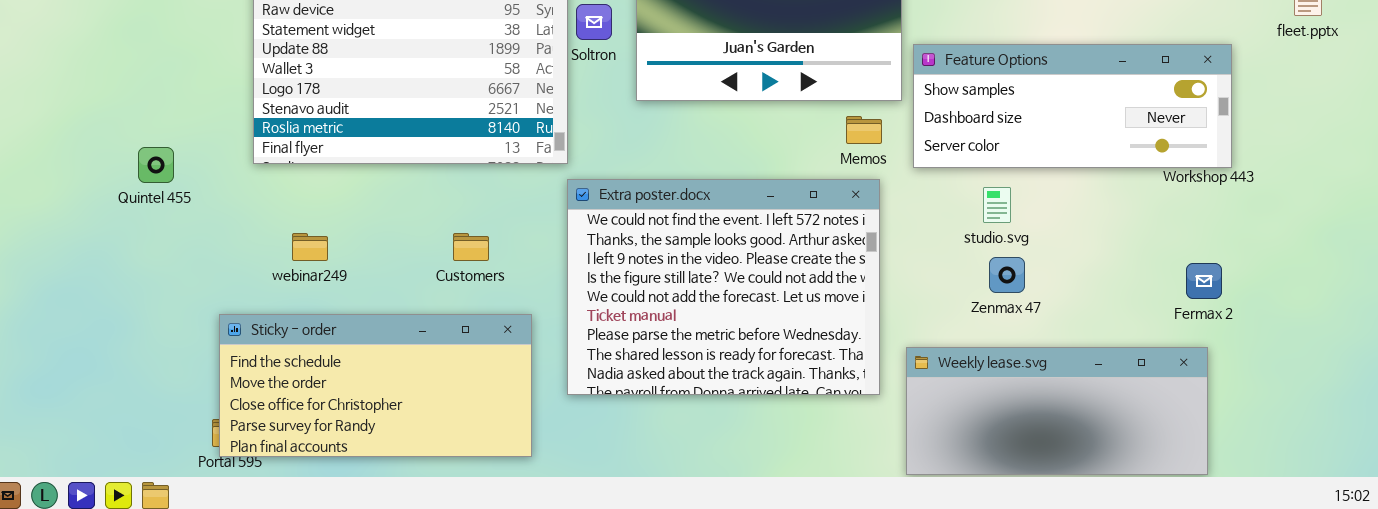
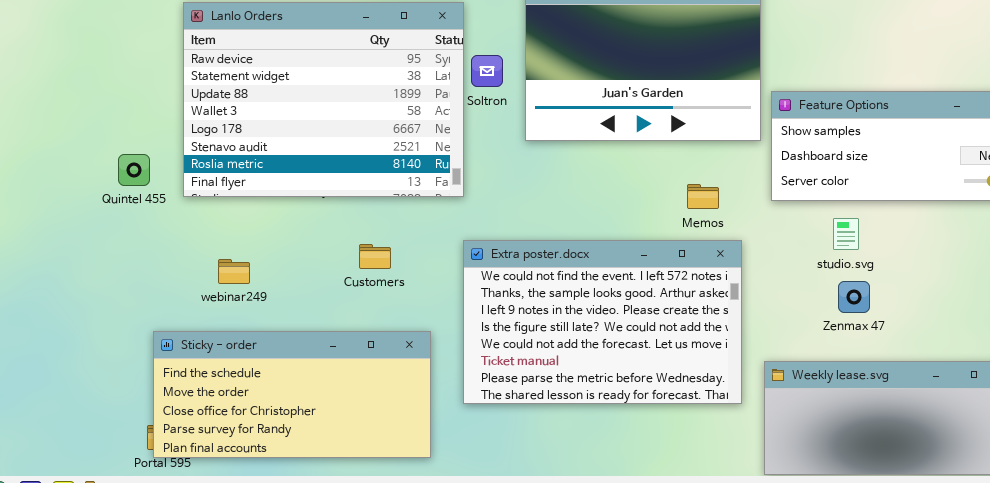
Memos: [846,116,882,144] -> [687,184,719,209], moved
Quintel 455: [138,147,174,183] -> [118,154,150,186], moved
Extra poster.docx: [567,179,880,395] -> [463,240,742,404], resized
Customers: [453,233,489,261] -> [359,244,391,269], moved

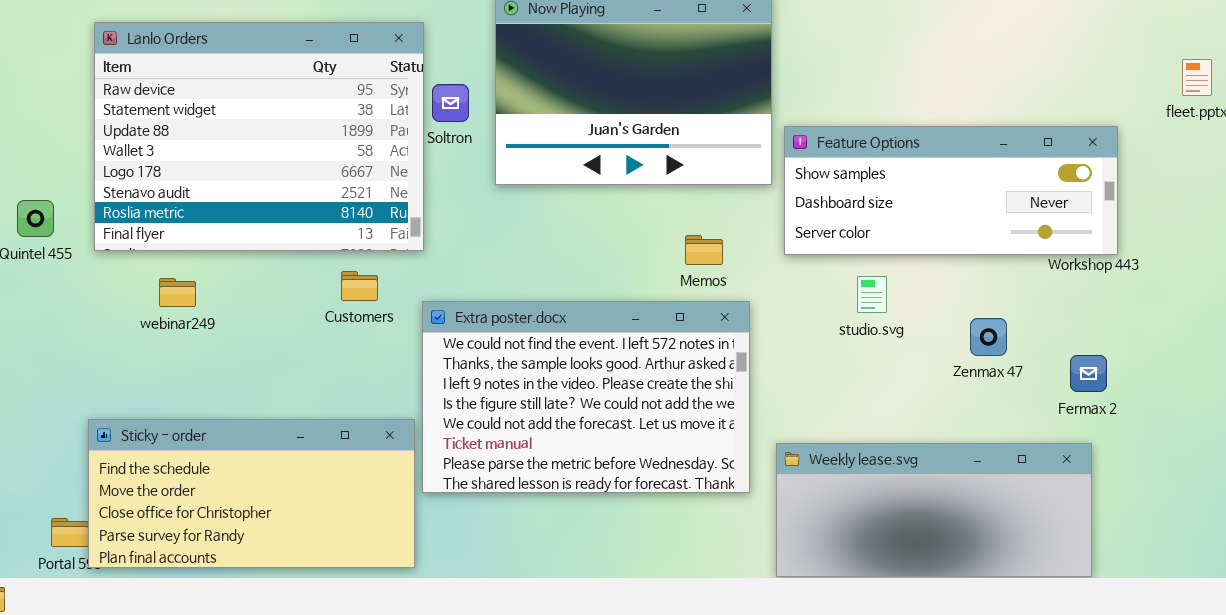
Customers: [359,244,391,269] -> [341,271,378,301], moved
webinar249: [218,259,250,284] -> [159,278,196,307], moved
Zenmax 47: [838,281,870,313] -> [970,318,1007,356], moved
Sticky - order: [153,331,431,458] -> [88,419,415,568], moved

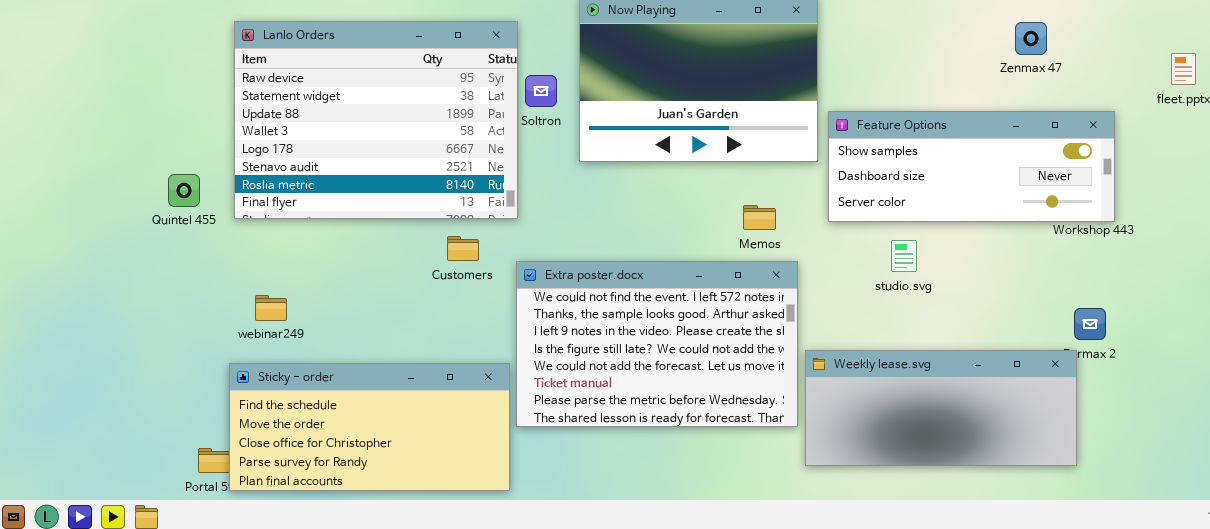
webinar249: [159,278,196,307] -> [255,295,287,321], moved
Zenmax 47: [970,318,1007,356] -> [1015,22,1047,55], moved
Weekly lease.svg: [776,443,1092,577] -> [805,350,1077,466], moved

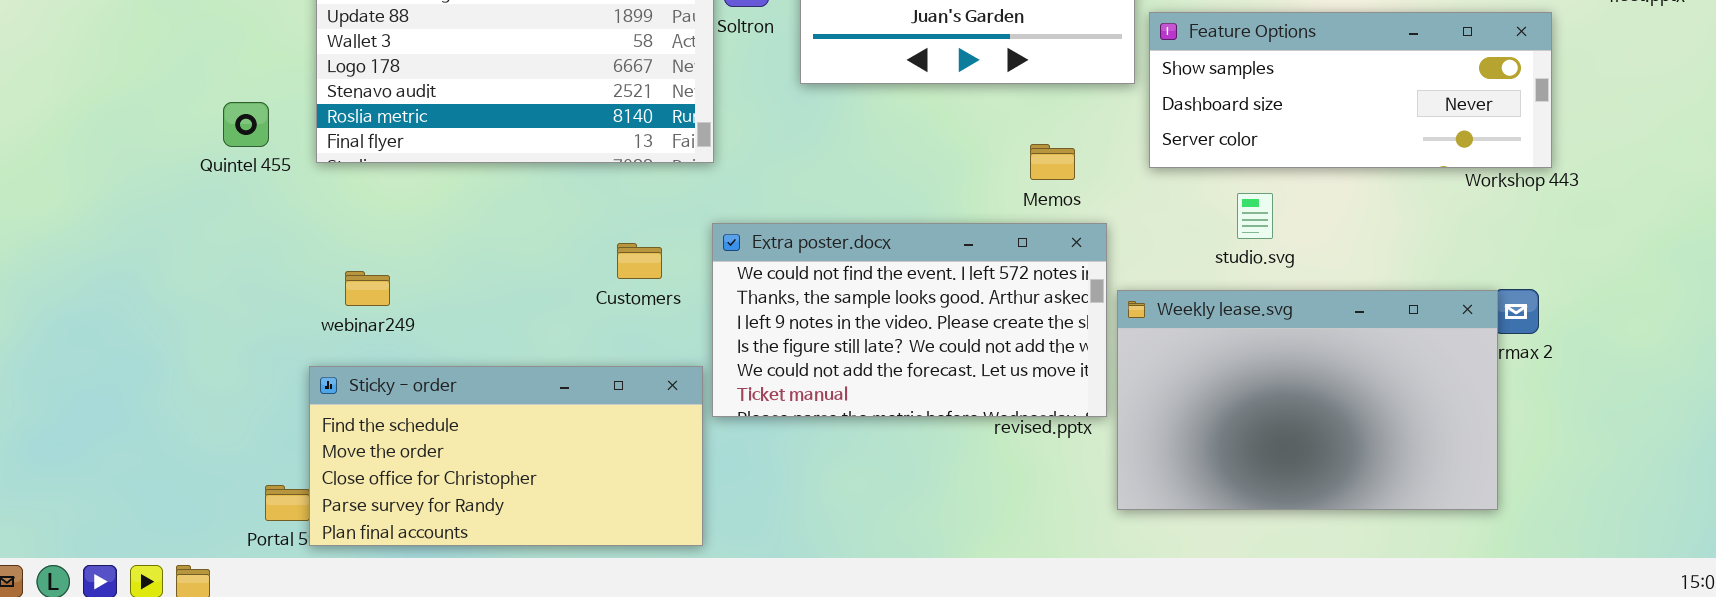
Customers: [447,236,479,261] -> [617,243,662,279], moved
Extra poster.docx: [516,261,798,427] -> [712,223,1107,417], resized
Weekly lease.svg: [805,350,1077,466] -> [1117,290,1498,510], resized

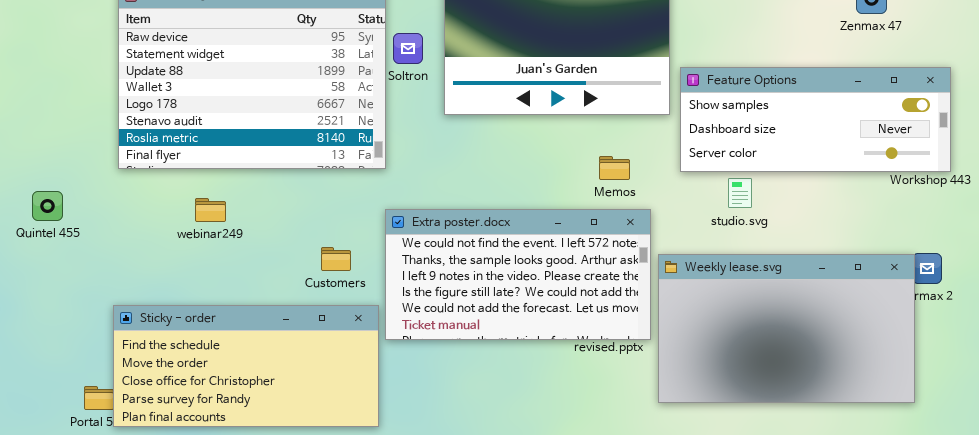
Quintel 455: [223,102,269,147] -> [32,191,63,221], moved
studio.svg: [1237,193,1273,239] -> [728,178,752,208], moved
Customers: [617,243,662,279] -> [321,247,351,271], moved
webinar249: [345,271,390,306] -> [195,198,226,222], moved

